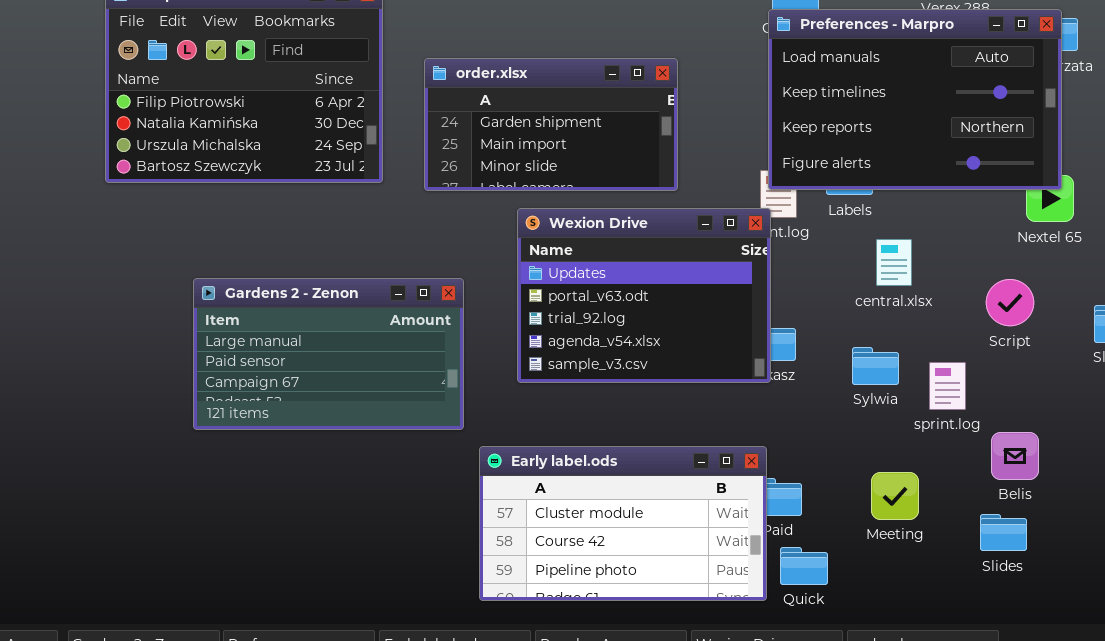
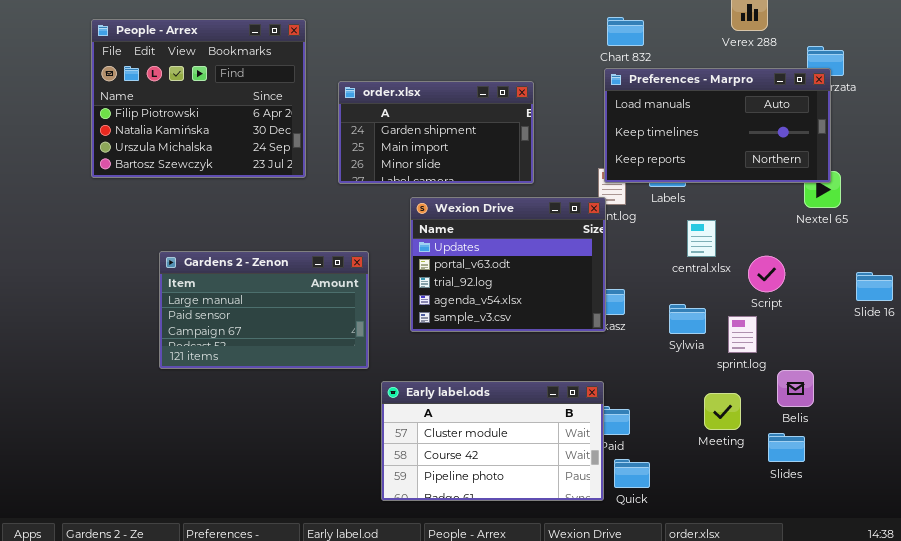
Preferences - Marpro: [768,9,1062,190] -> [604,68,831,183], resized
Script: [986,279,1034,326] -> [748,256,785,292], moved
Meeting: [871,472,919,520] -> [704,393,741,430], moved

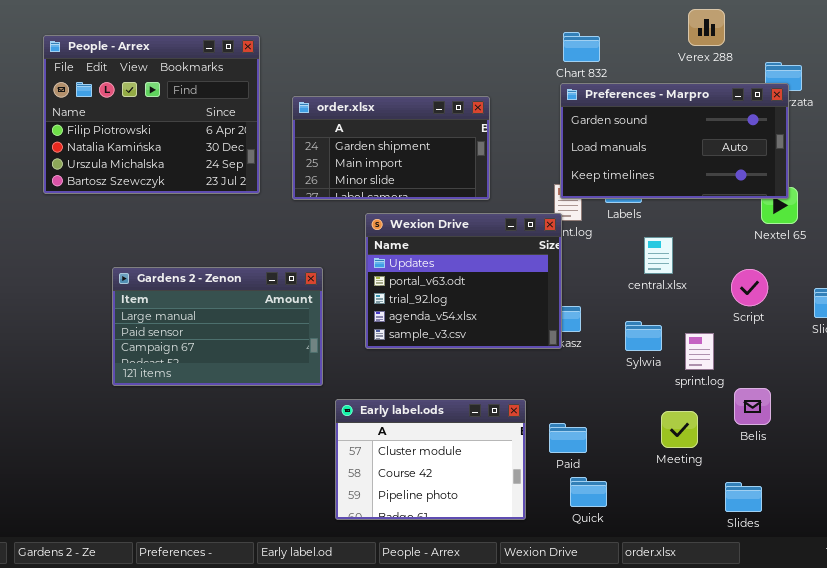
Preferences - Marpro: [604,68,831,183] -> [560,83,789,199], scrolled up 1 row
Script: [748,256,785,292] -> [731,269,768,306], moved
Early label.ods: [381,381,604,501] -> [335,399,526,520], resized
Slides: [768,433,805,462] -> [725,482,762,512], moved

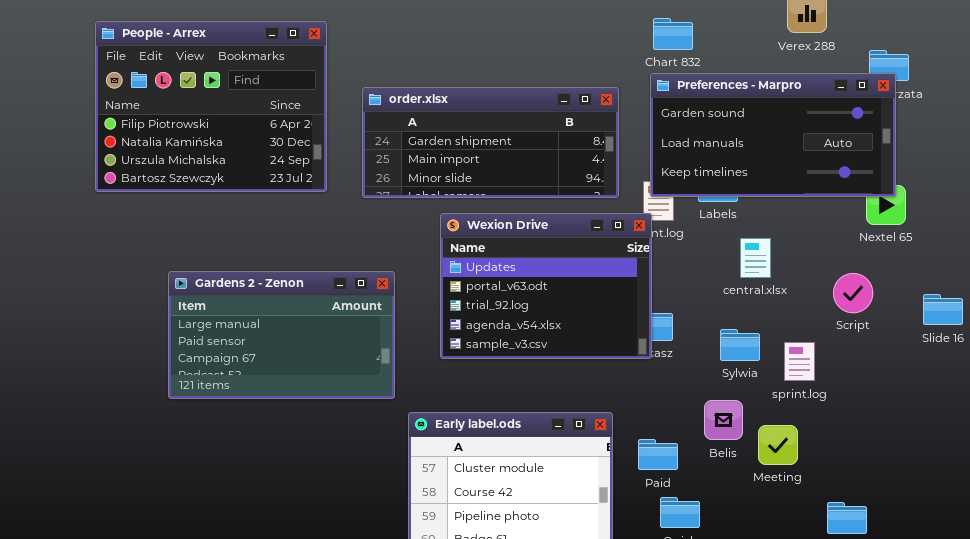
order.xlsx: [292,96,490,200] -> [362,87,619,198], resized
Belis: [734,388,771,425] -> [704,400,743,440], moved

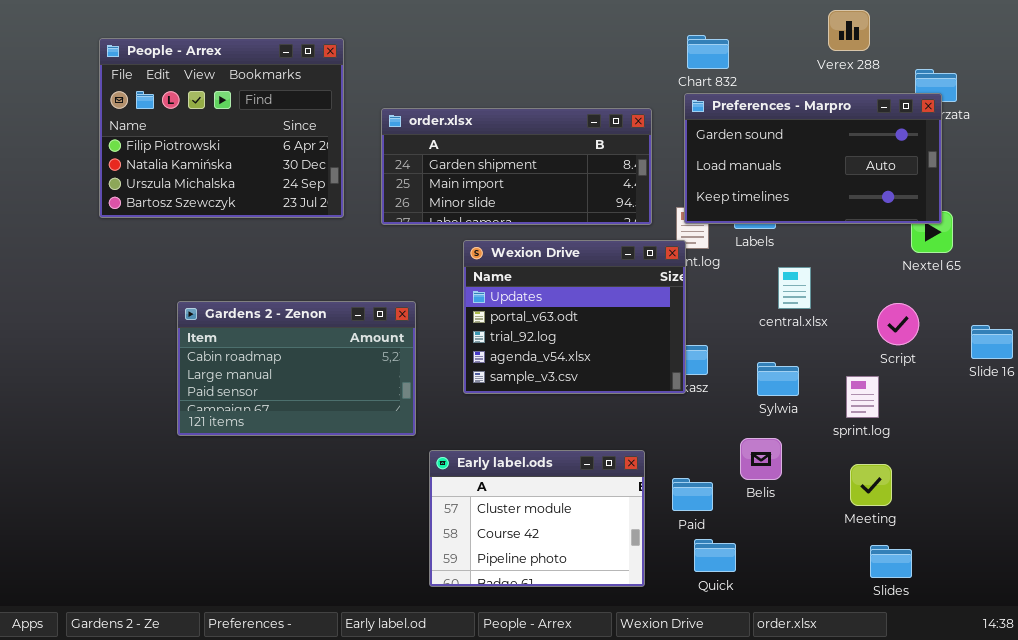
Gardens 2 - Zenon: [168,271,395,399] -> [177,301,416,436], scrolled up 1 row
sprint.log: [784,342,815,381] -> [846,376,879,418], moved
Meeting: [758,425,798,465] -> [850,464,892,506], moved

